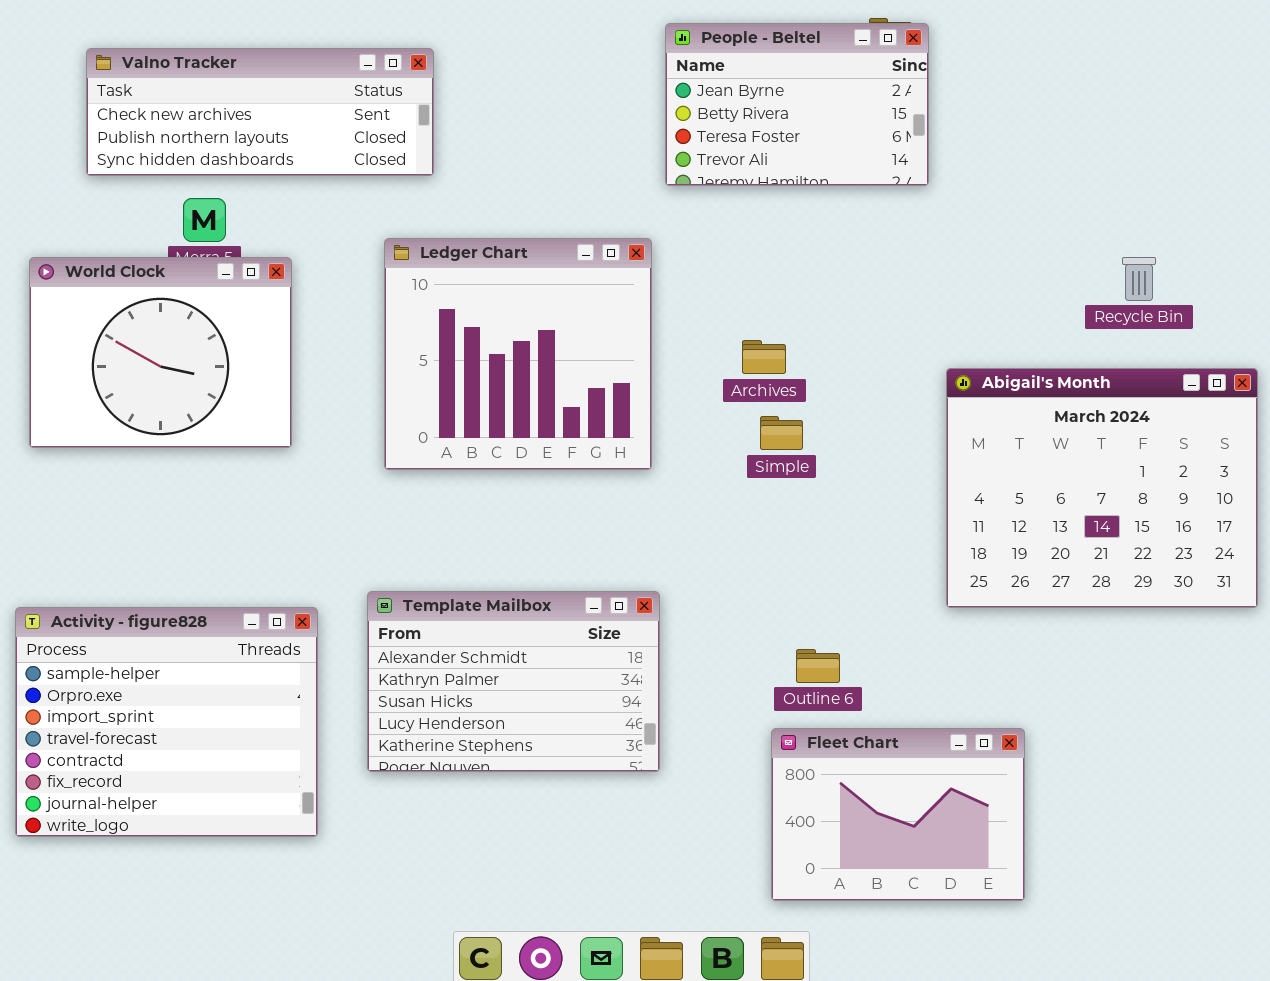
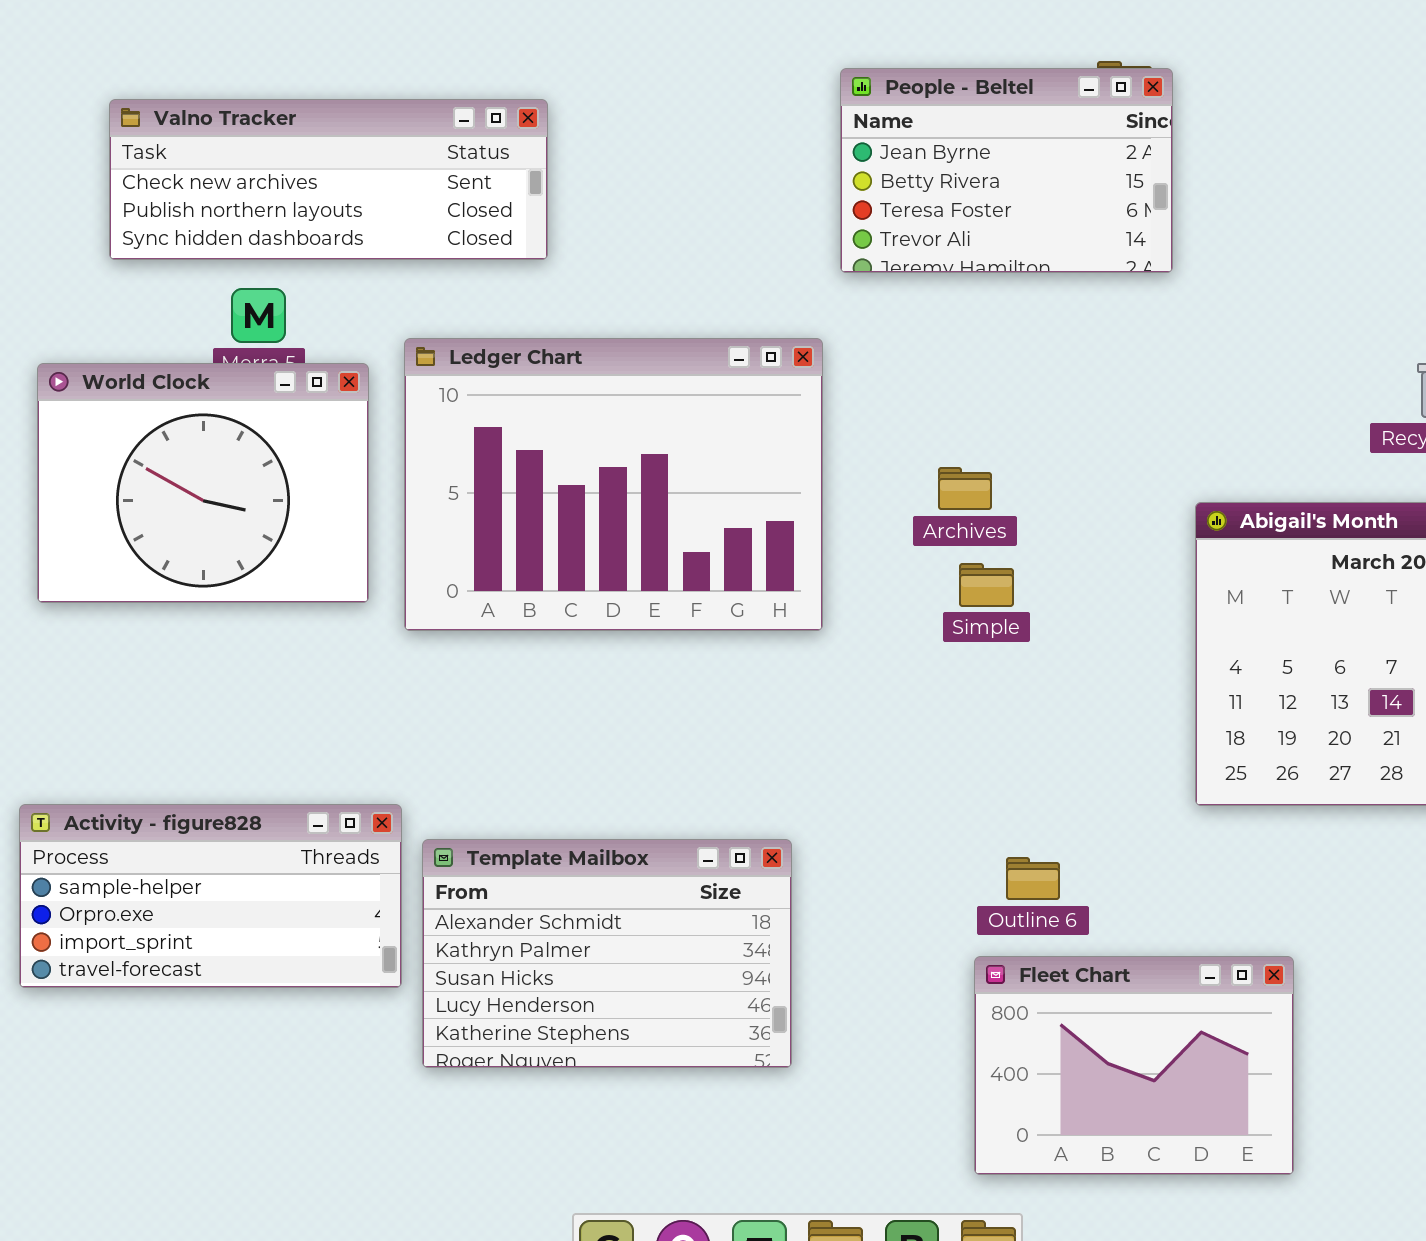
Ledger Chart: [384,238,652,470] -> [404,338,823,631], resized
Template Mailbox: [367,591,660,772] -> [422,839,792,1068], moved
Activity - figure828: [15,607,318,837] -> [19,804,402,988], resized

